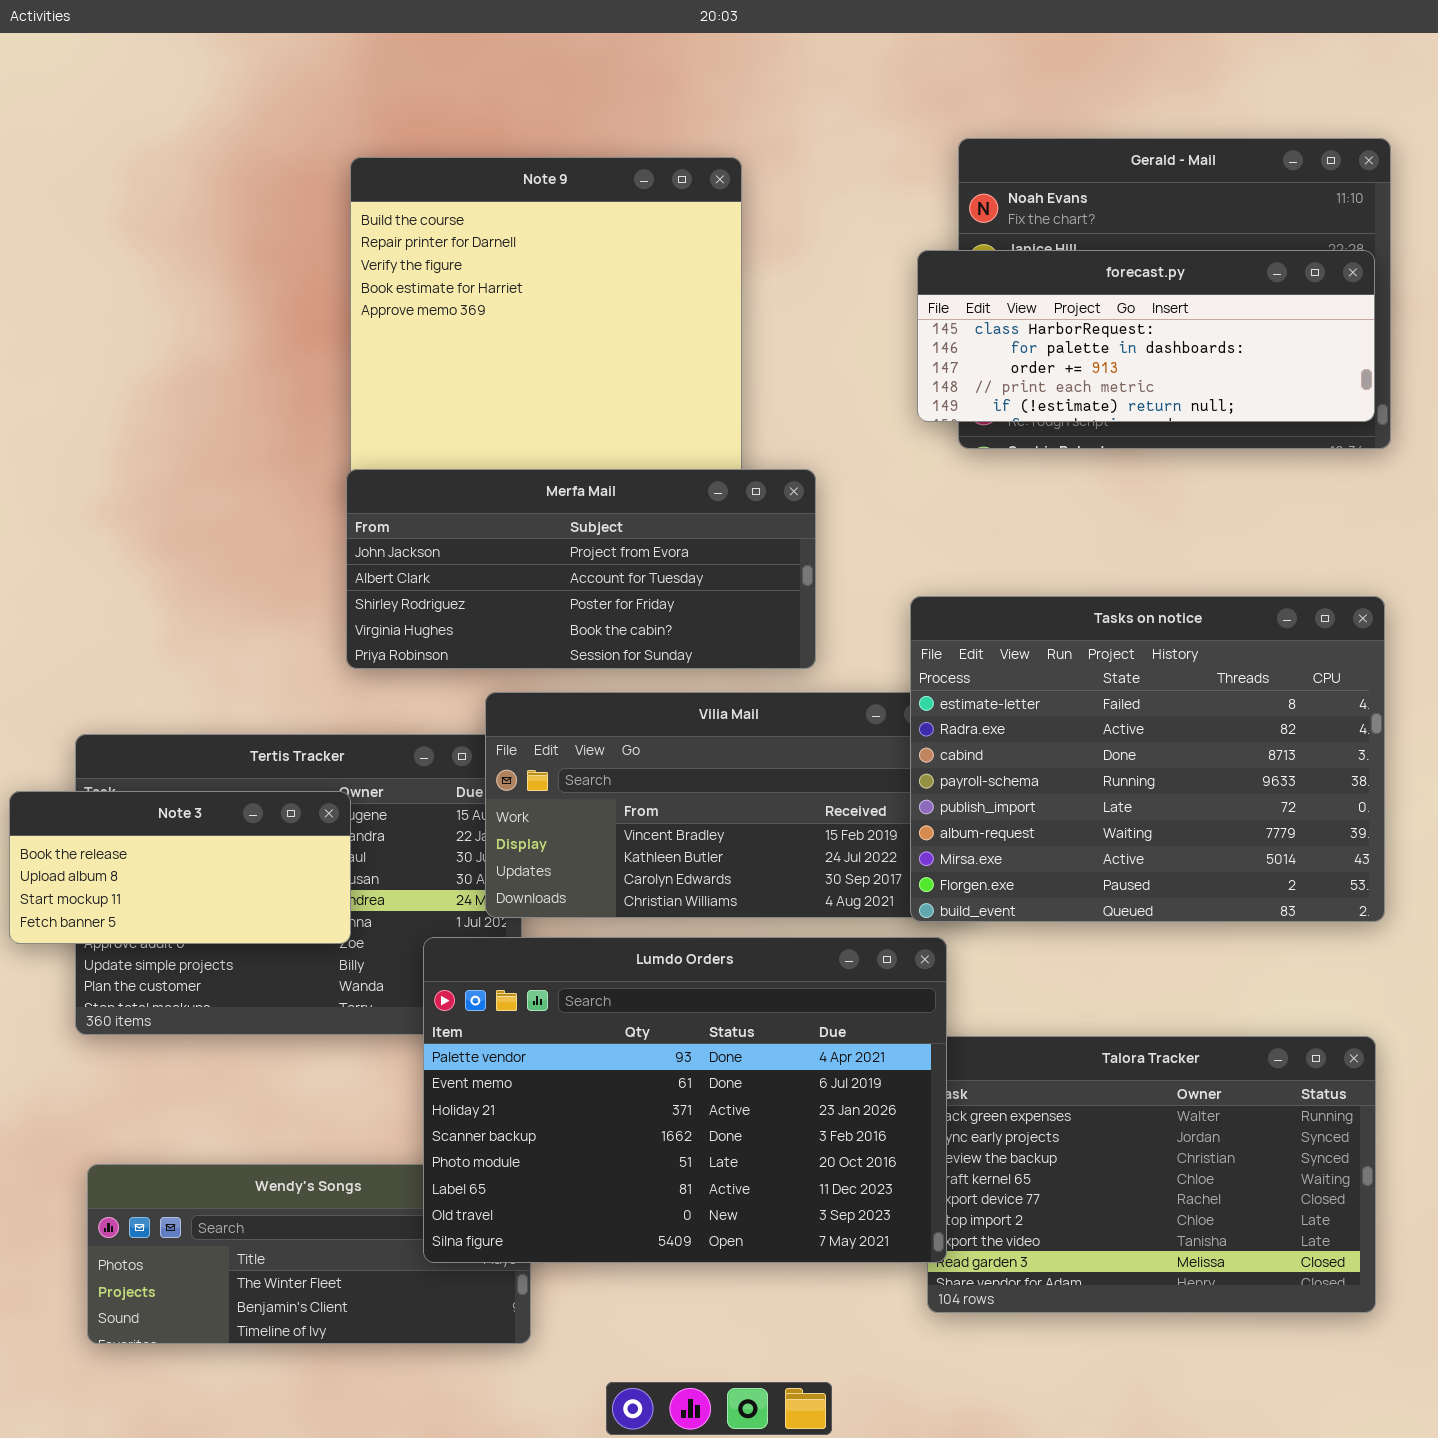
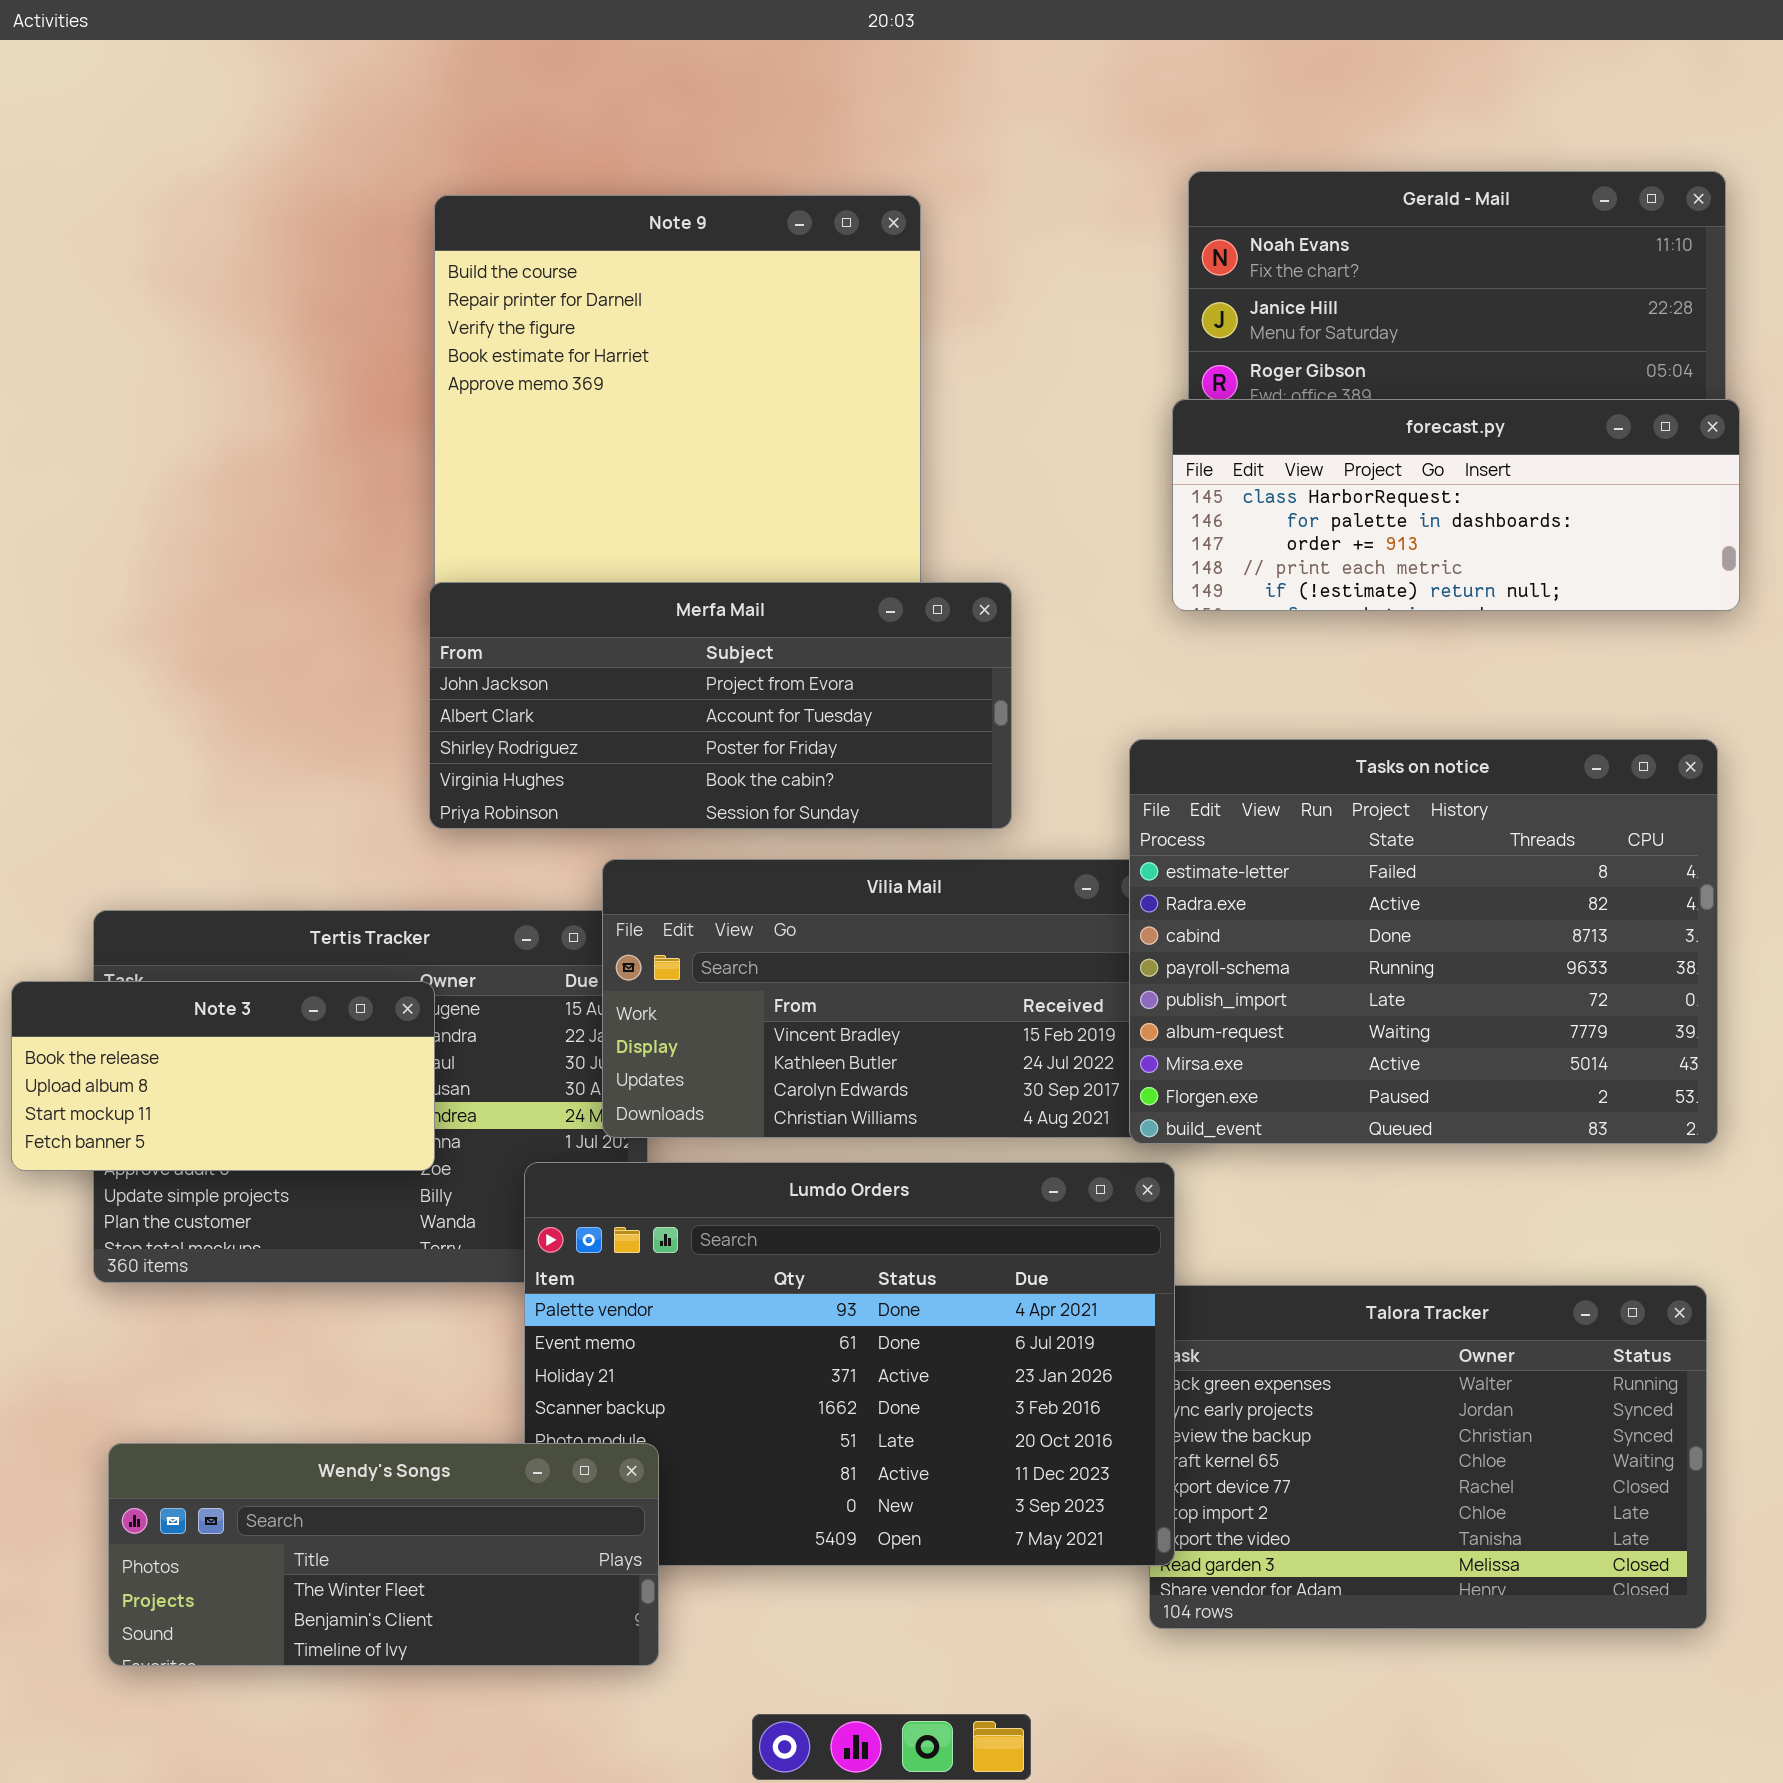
forecast.py: [917,250,1375,422] -> [1172,399,1740,611], moved
Wendy's Songs: [87,1164,531,1344] -> [108,1443,659,1666], raised

